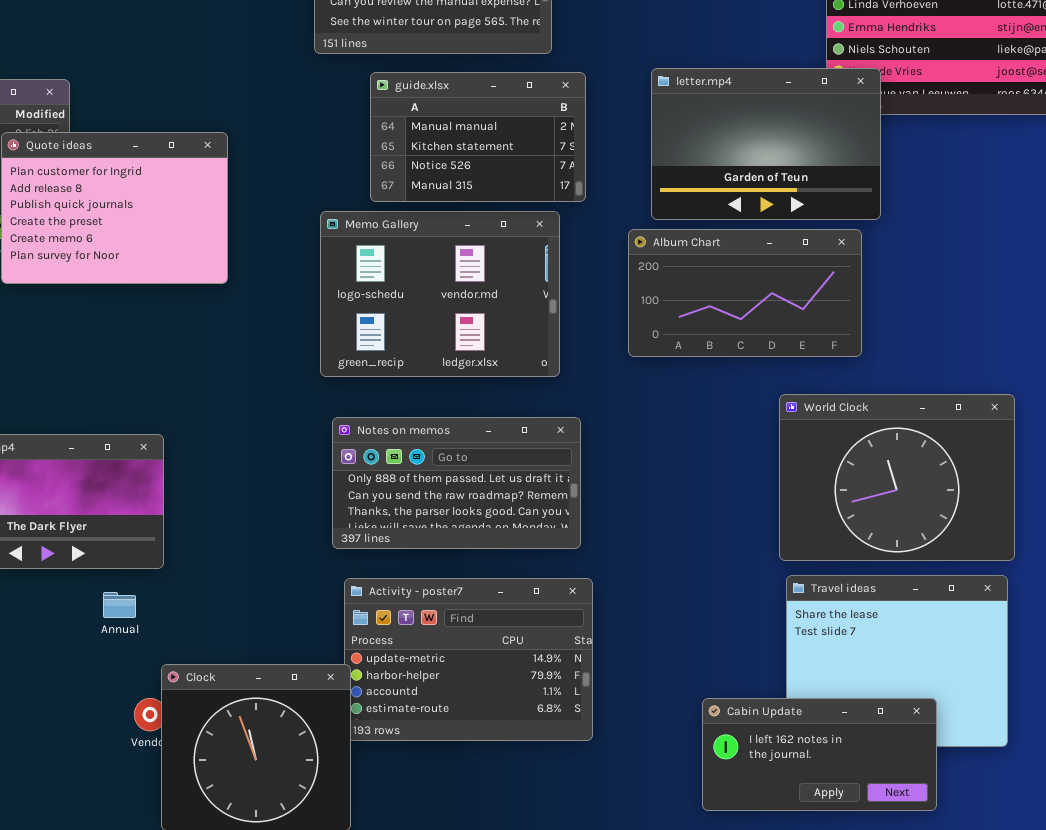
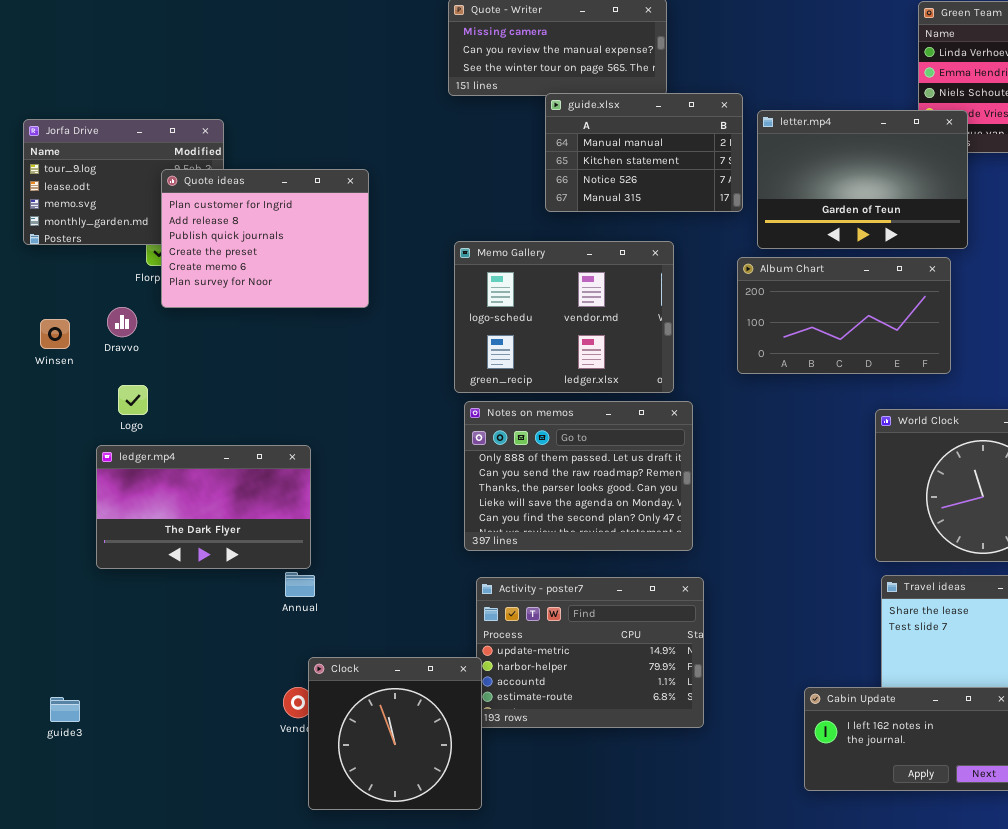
guide.xlsx: [370,72,586,202] -> [545,93,743,212], moved
Notes on memos: [332,417,581,549] -> [464,401,693,551], resized
Annual: [103,592,136,618] -> [285,572,315,597], moved

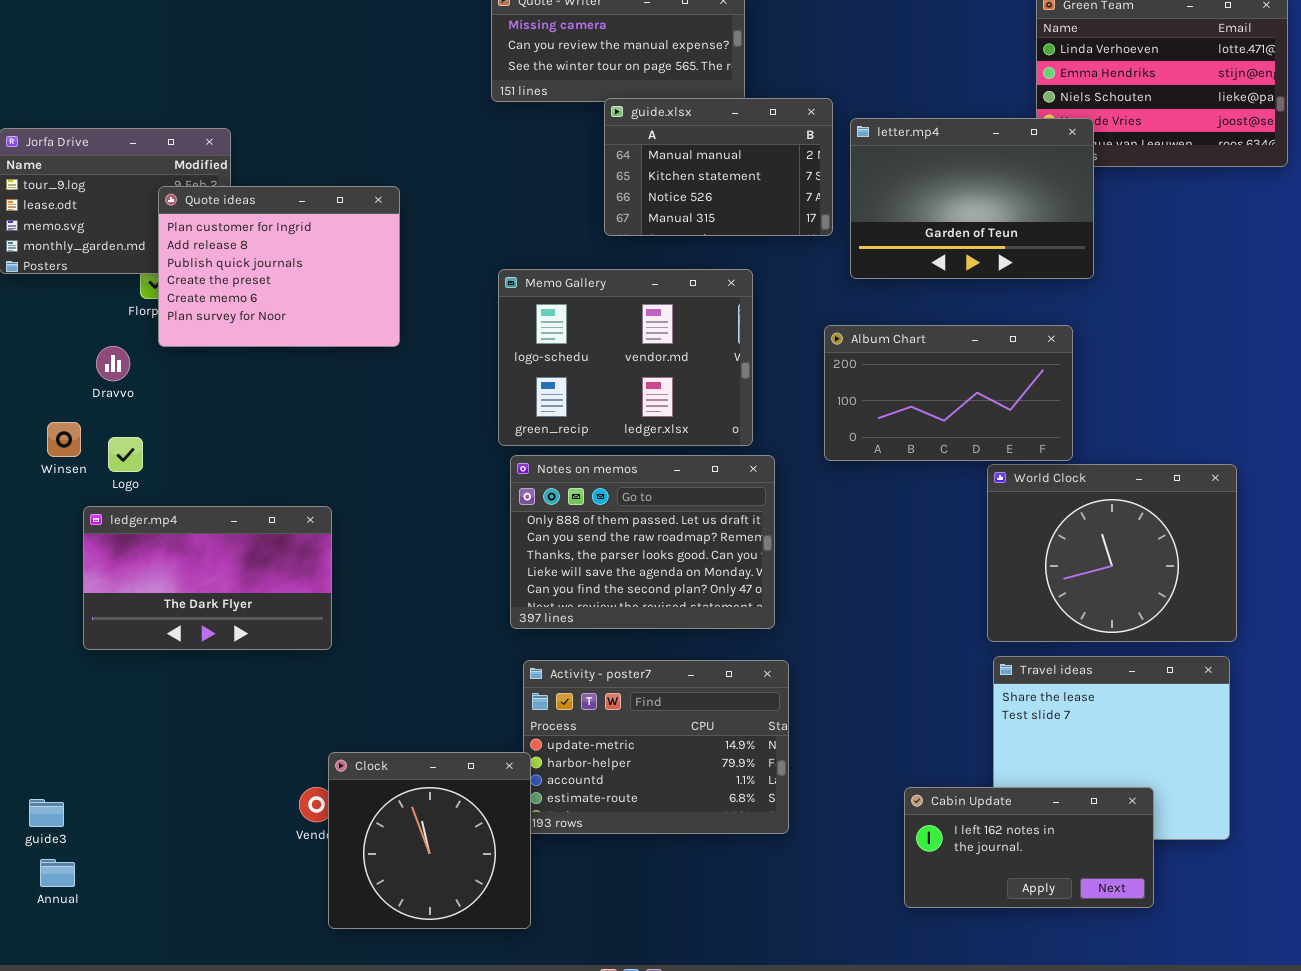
Album Chart: [737,257,951,374] -> [824,325,1073,461], moved
Winsen: [40,319,70,349] -> [47,422,81,457], moved
Annual: [285,572,315,597] -> [40,859,75,887], moved

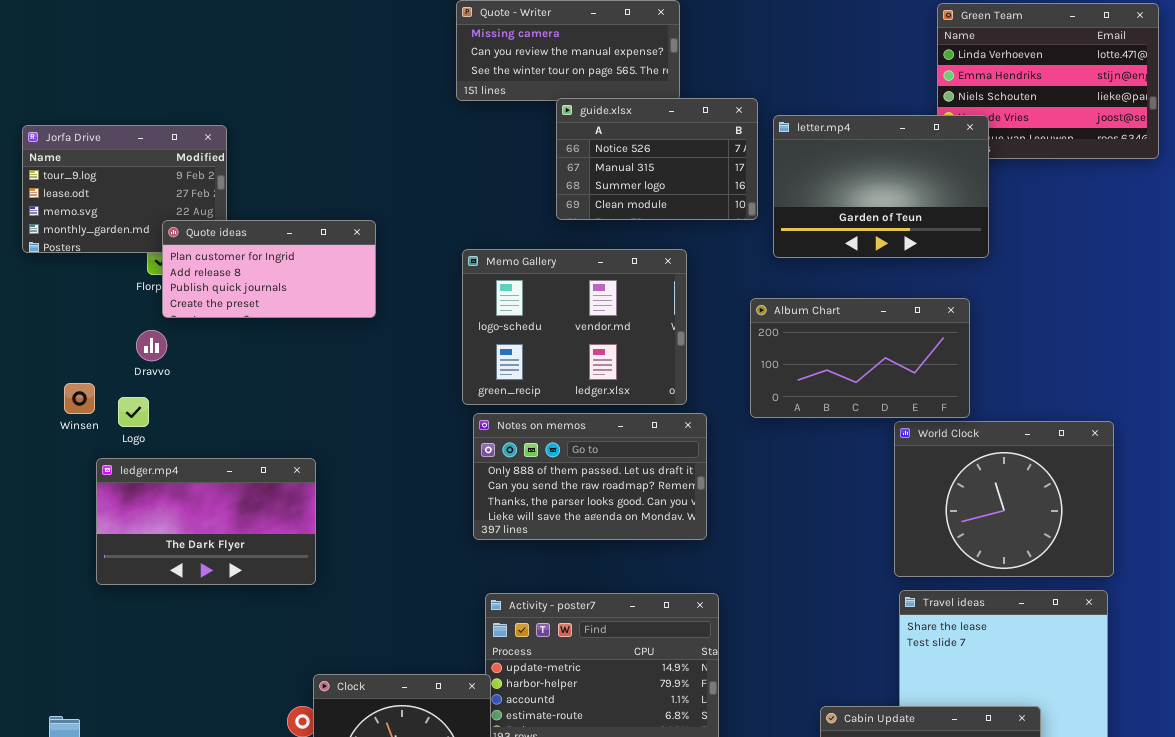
guide.xlsx: [604,98,833,236] -> [556,98,758,220], scrolled down 2 rows
Quote ideas: [158,186,400,347] -> [162,220,376,318], resized
Dravvo: [96,346,130,381] -> [136,330,167,361], moved
Notes on memos: [510,455,775,629] -> [473,413,707,540], resized

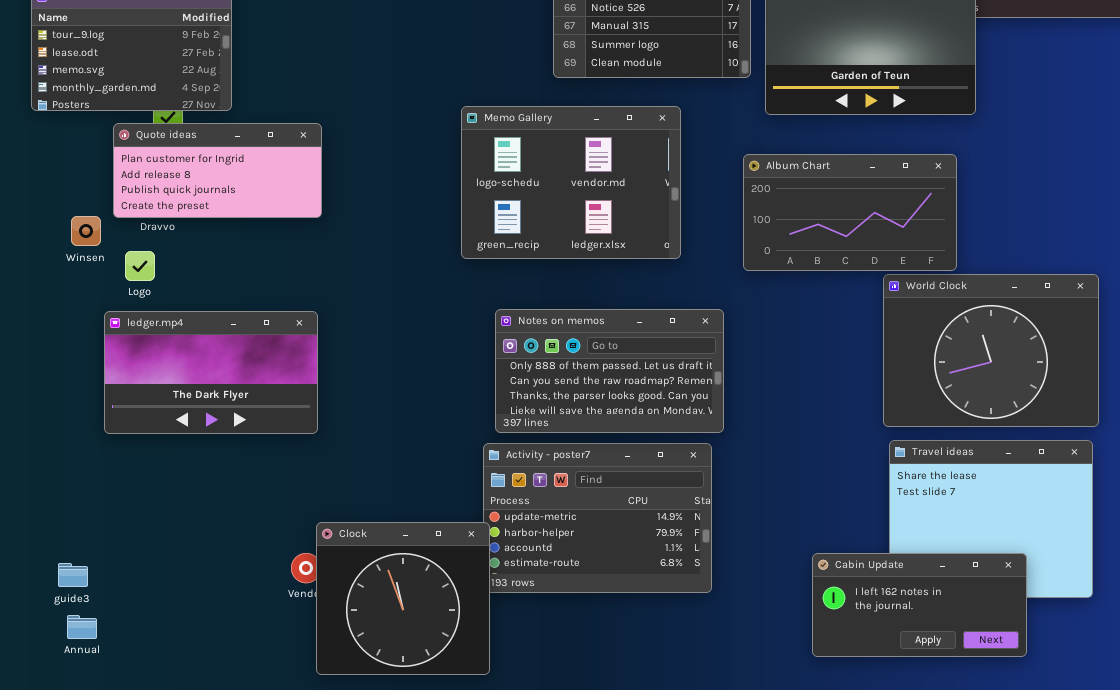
Quote ideas: [162,220,376,318] -> [113,123,322,218], moved
Winsen: [64,383,95,414] -> [71,216,101,246], moved
Notes on memos: [473,413,707,540] -> [495,309,724,433], moved

